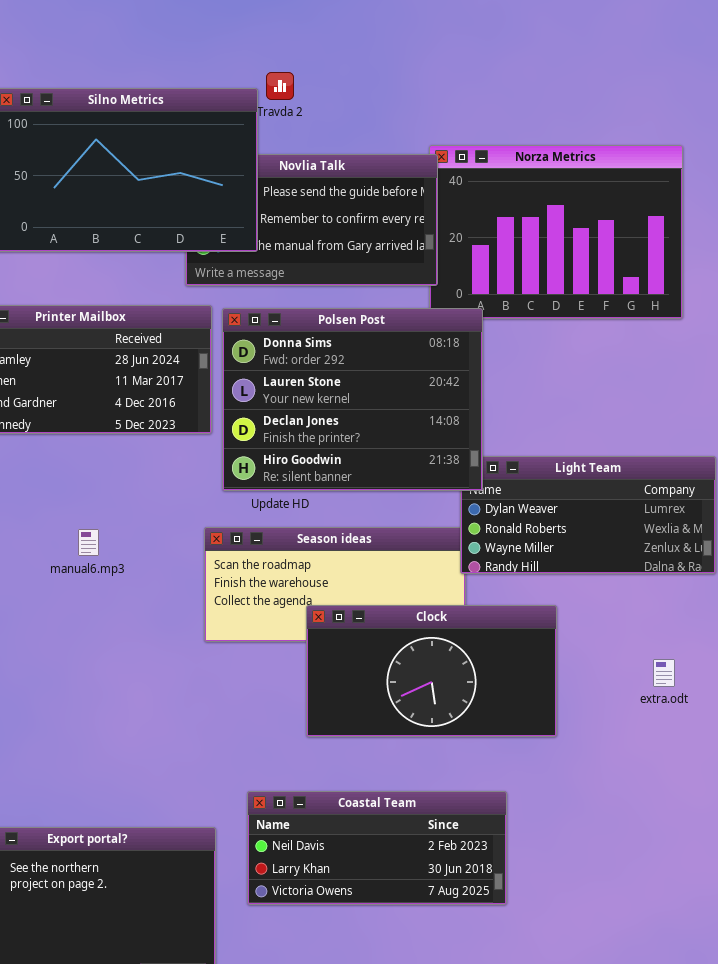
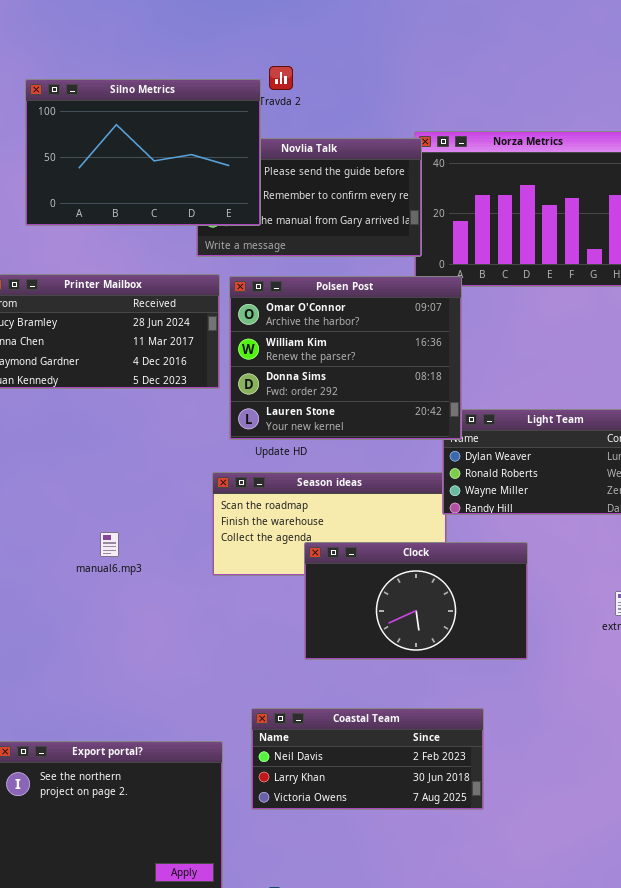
Polsen Post: [222,308,483,491] -> [229,276,462,440], scrolled up 2 rows
manual6.mp3: [78,529,99,556] -> [100,532,119,557], moved

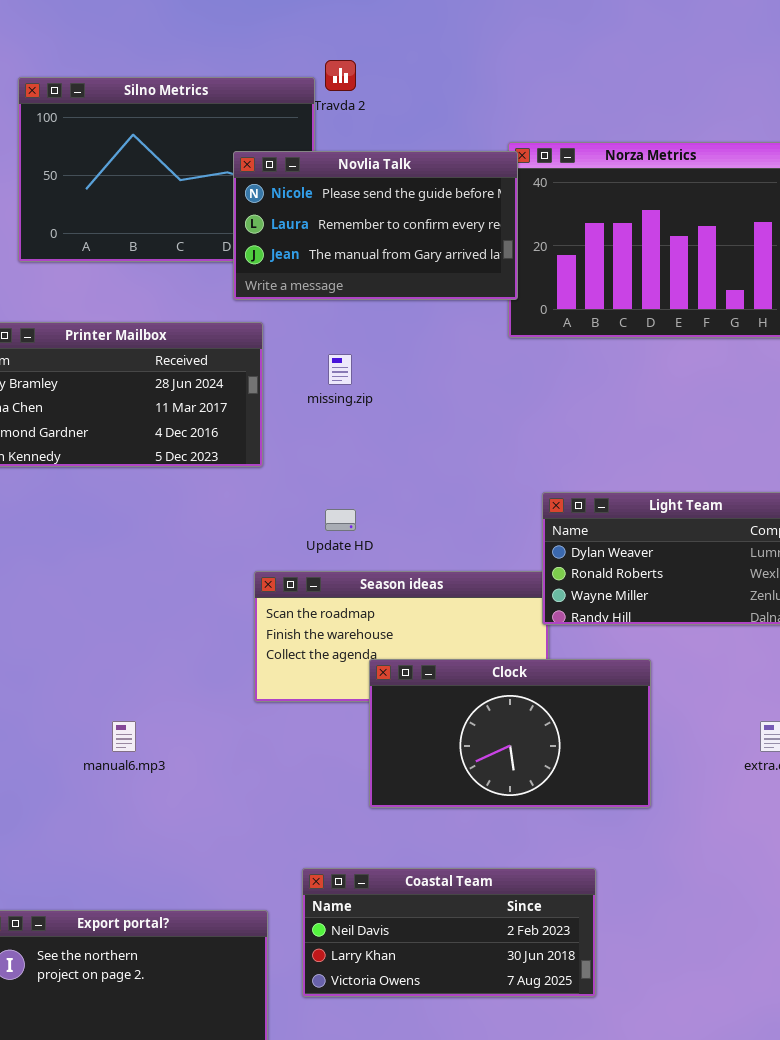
Novlia Talk: [196,138,422,257] -> [233,151,518,300], raised
Polsen Post: [229,276,462,440] -> none, closed
manual6.mp3: [100,532,119,557] -> [112,721,136,752], moved

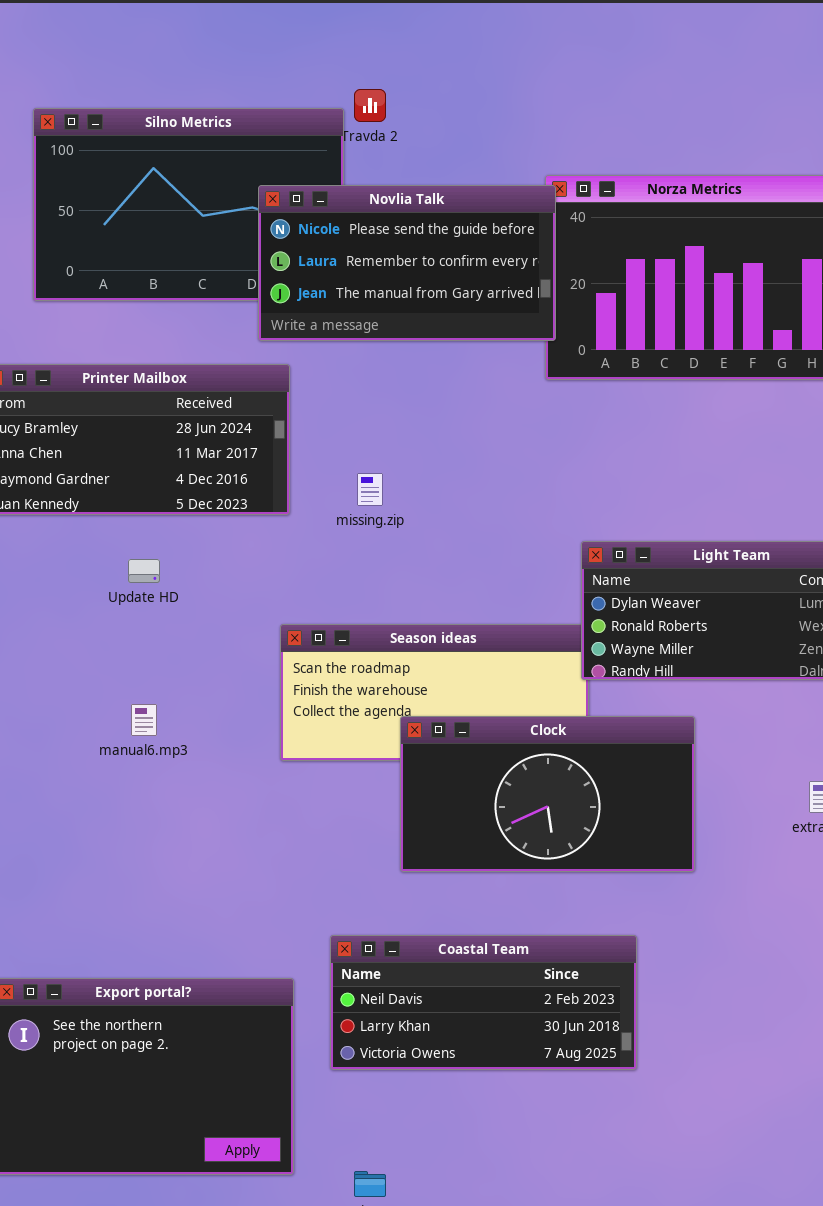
missing.zip: [328,354,352,385] -> [357,473,383,506], moved
Update HD: [325,509,356,531] -> [128,559,160,583], moved
manual6.mp3: [112,721,136,752] -> [131,704,157,736], moved

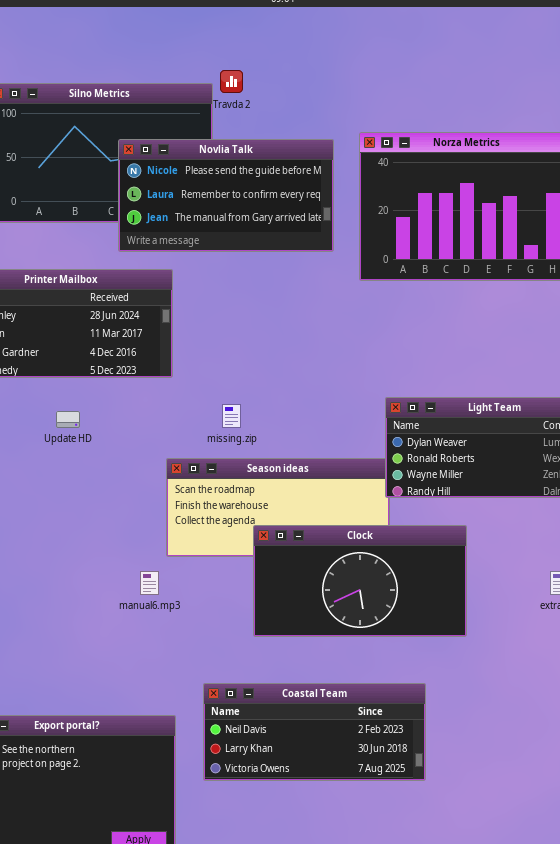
Novlia Talk: [258,185,556,341] -> [118,139,334,252], moved
missing.zip: [357,473,383,506] -> [222,404,241,428], moved
manual6.mp3: [131,704,157,736] -> [140,571,159,595], moved

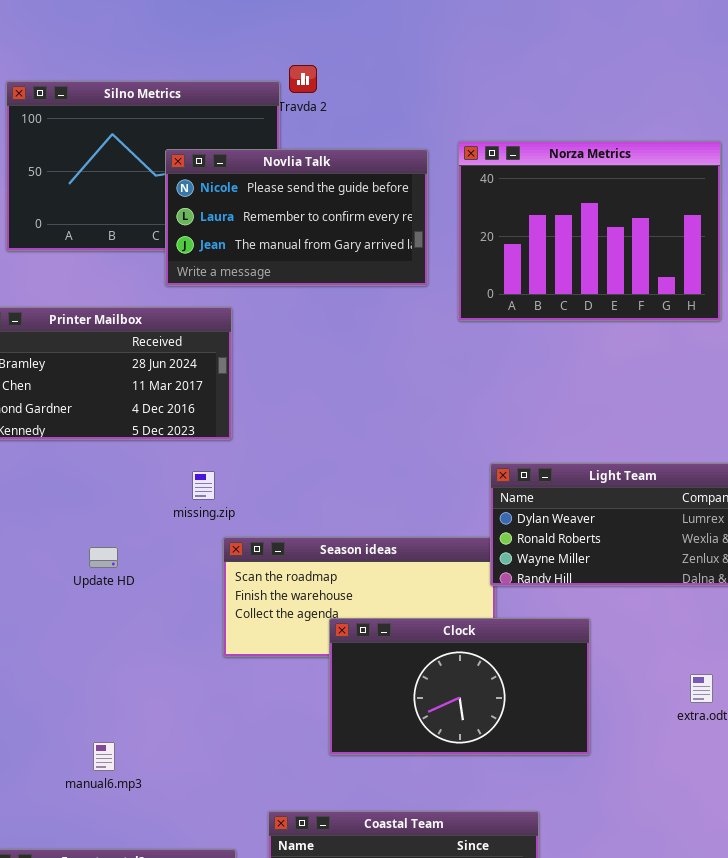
missing.zip: [222,404,241,428] -> [192,471,215,500], moved
Update HD: [56,411,80,428] -> [89,547,118,568], moved
manual6.mp3: [140,571,159,595] -> [93,742,115,771], moved

